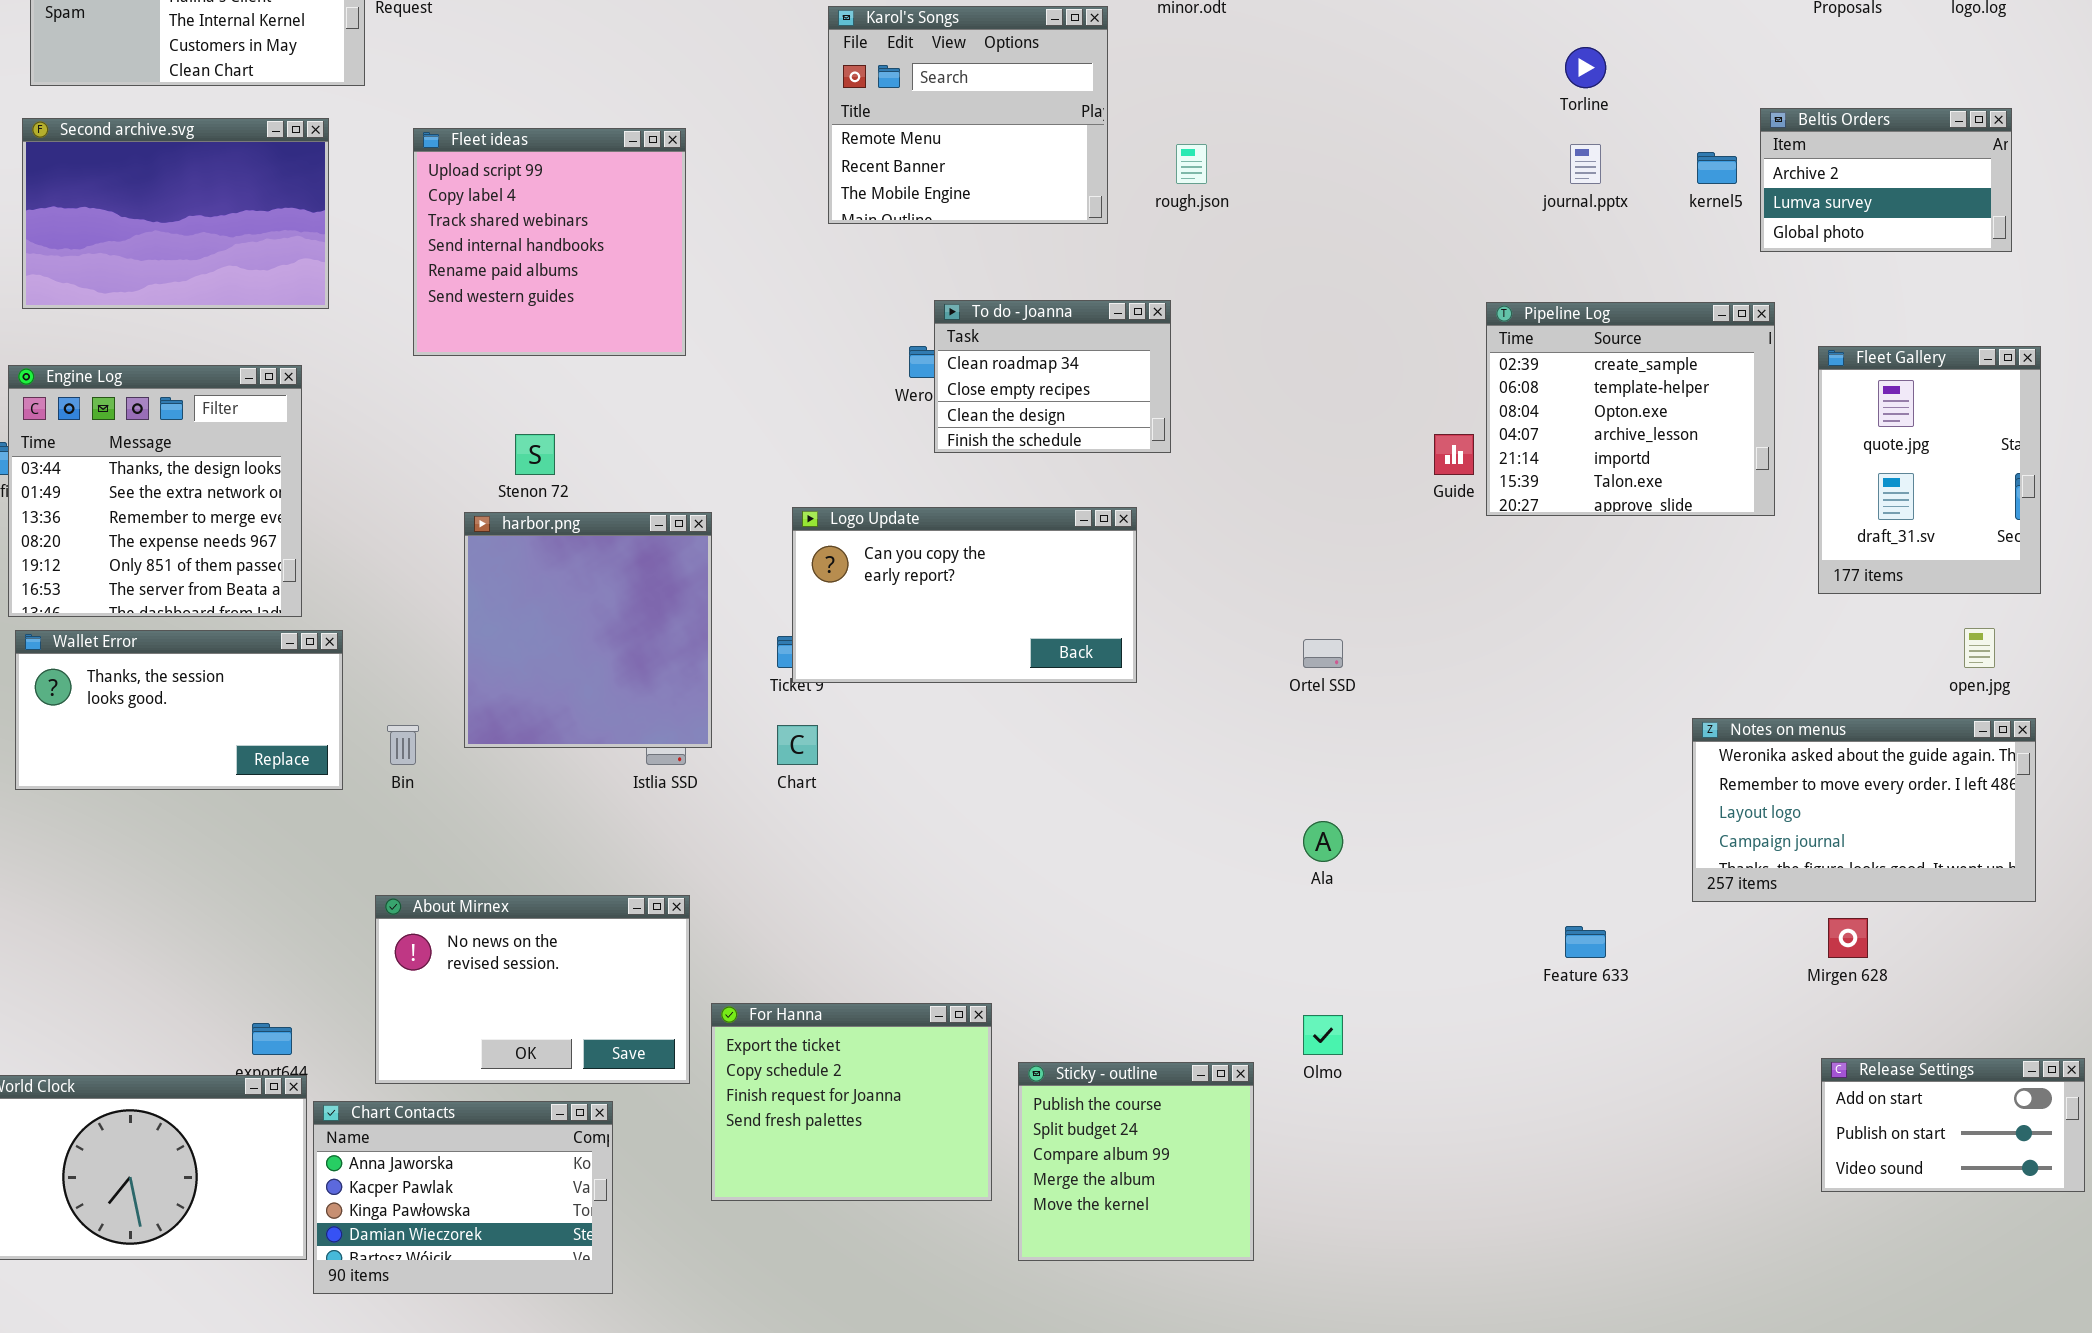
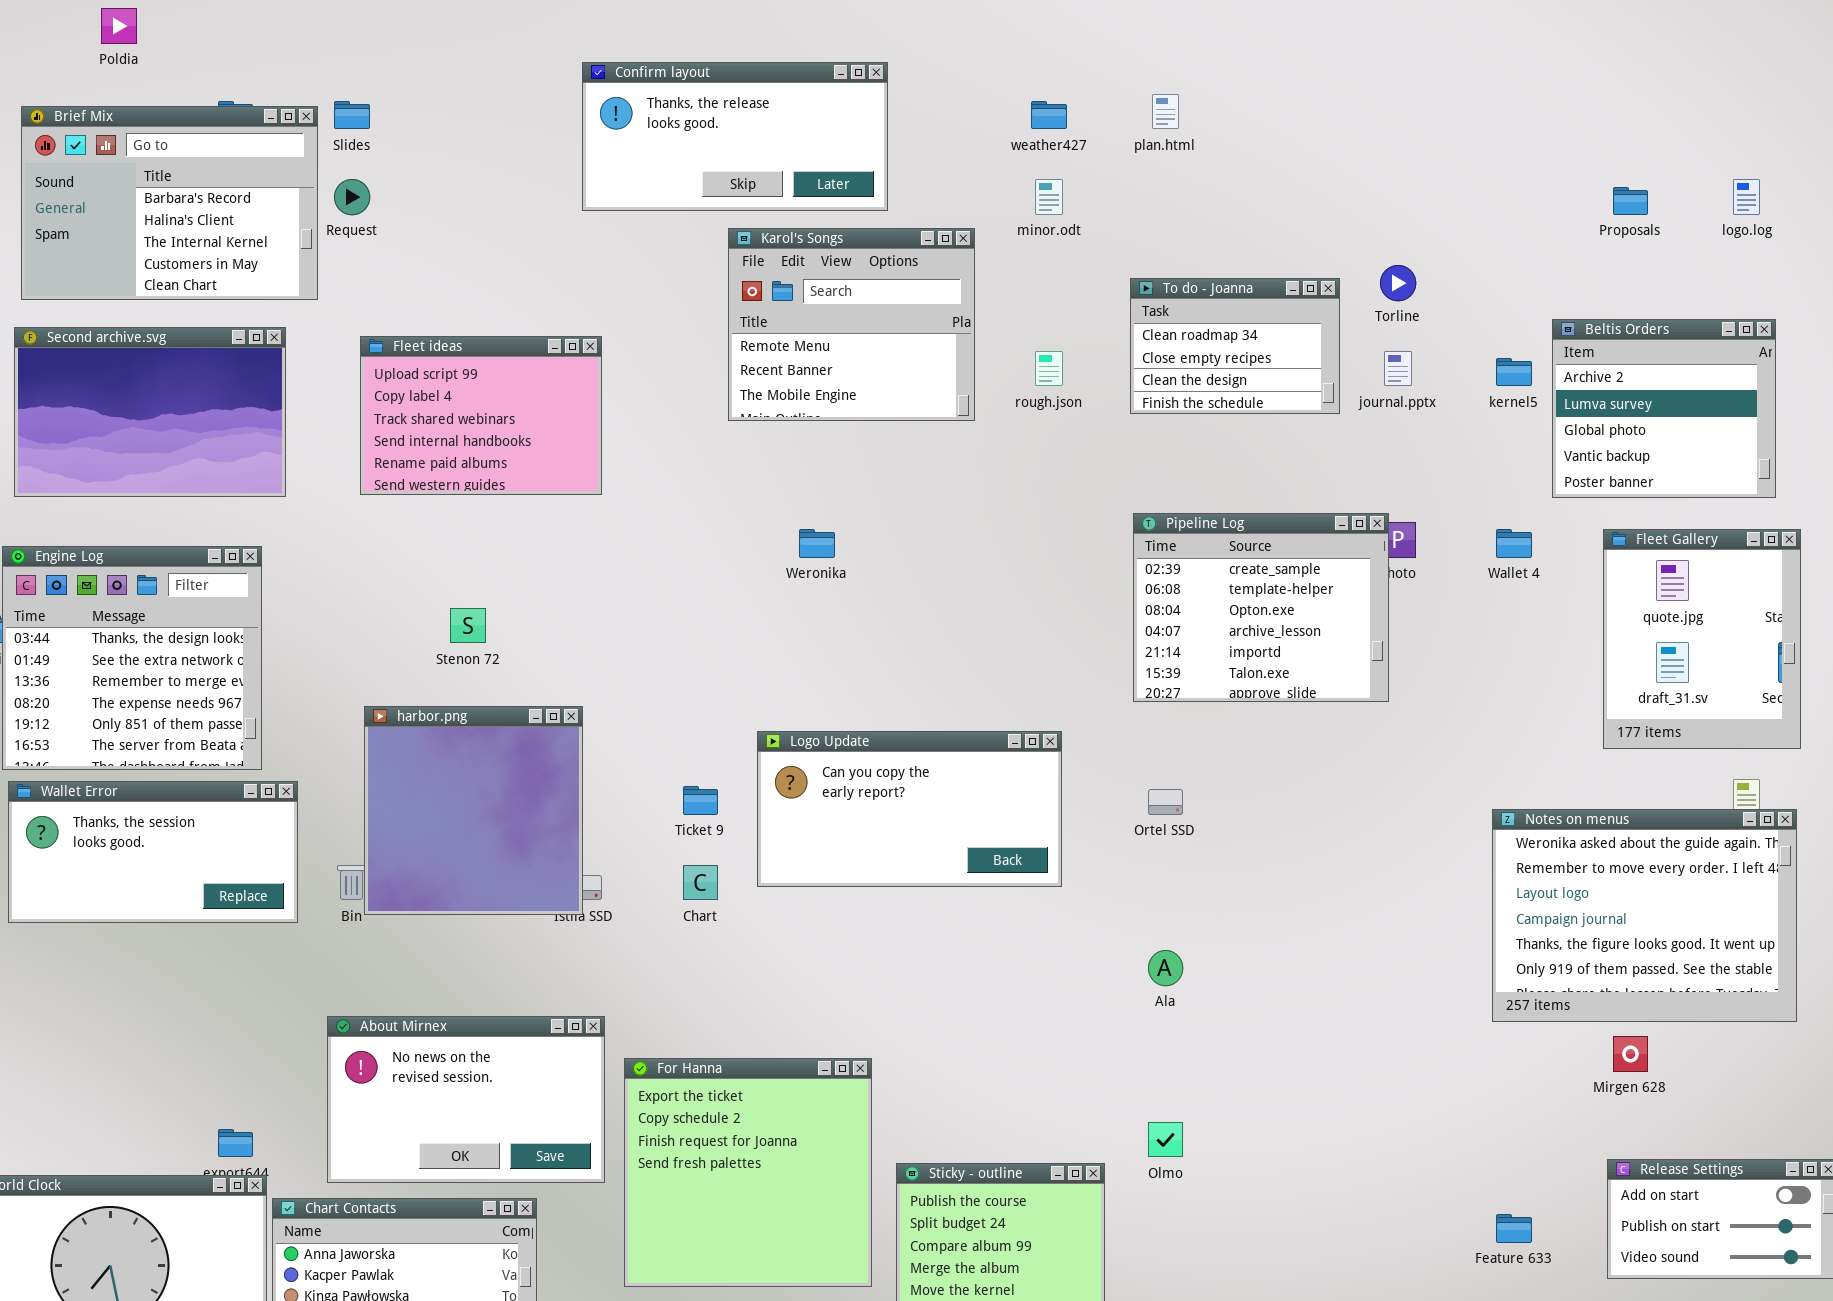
Beltis Orders: [1760,108,2012,252] -> [1552,319,1776,498], resized
Fleet ideas: [413,128,686,356] -> [360,336,602,495], resized
To do - Joanna: [934,300,1171,453] -> [1130,278,1340,414], moved
Pipeline Log: [1486,302,1775,516] -> [1133,513,1389,702], moved
Logo Update: [792,507,1137,683] -> [757,731,1062,887], moved
harbor.png: [464,512,712,748] -> [364,706,583,915], moved
Notes on menus: [1692,718,2036,902] -> [1492,809,1797,1022], resized
Feature 633: [1565,926,1606,958] -> [1496,1214,1532,1243], moved
For Hanna: [711,1003,992,1201] -> [624,1058,872,1287], resized

